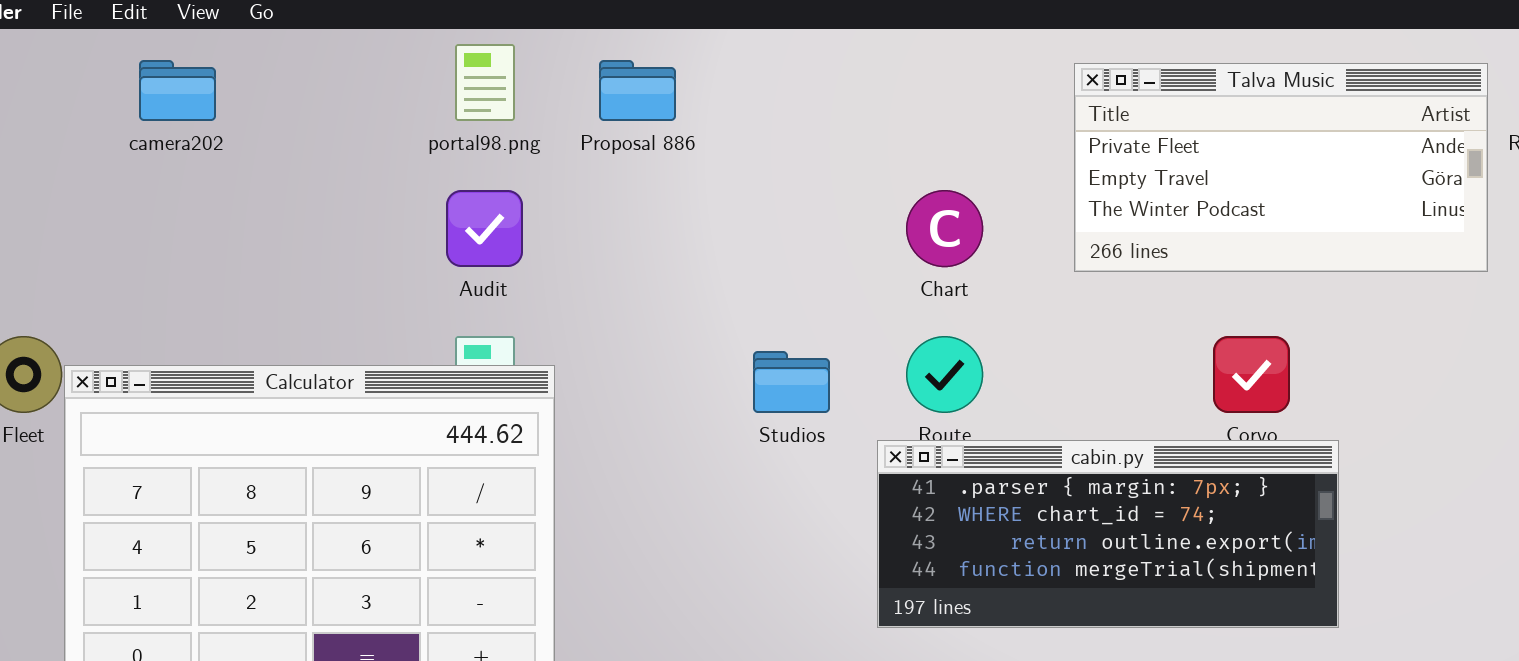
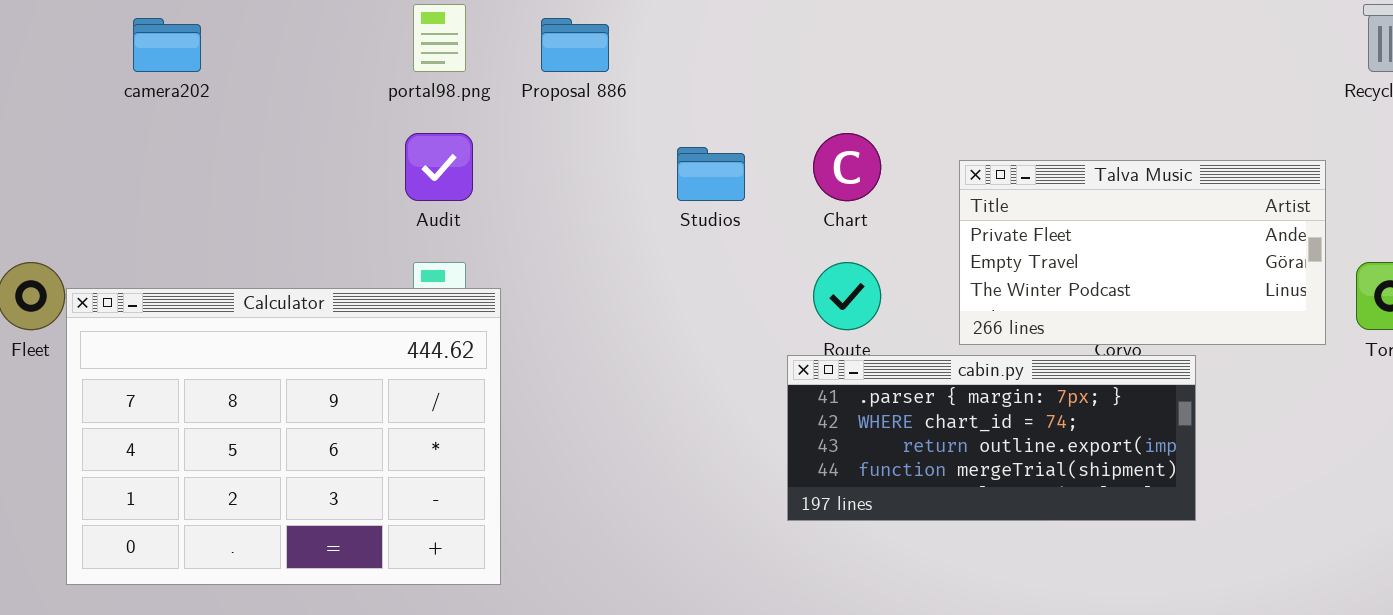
Talva Music: [1074,63,1488,272] -> [959,160,1326,345], moved
Studios: [753,351,830,413] -> [677,147,745,201], moved

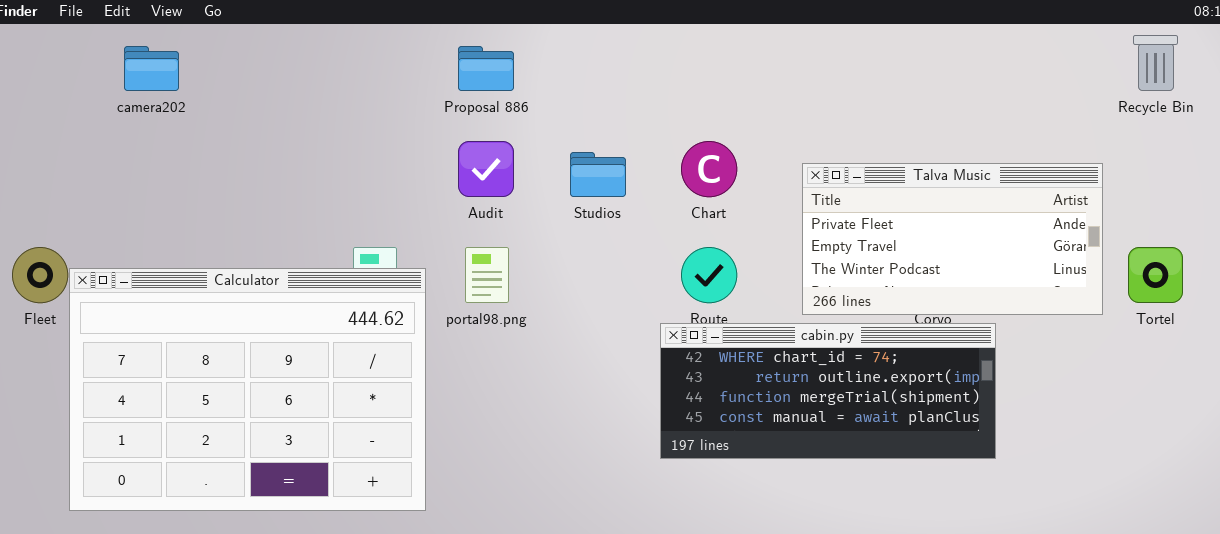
portal98.png: [413,4,466,72] -> [465,247,509,303], moved
Audit: [405,133,473,201] -> [458,141,514,197], moved
cabin.py: [787,355,1196,521] -> [660,323,996,459], scrolled down 1 row

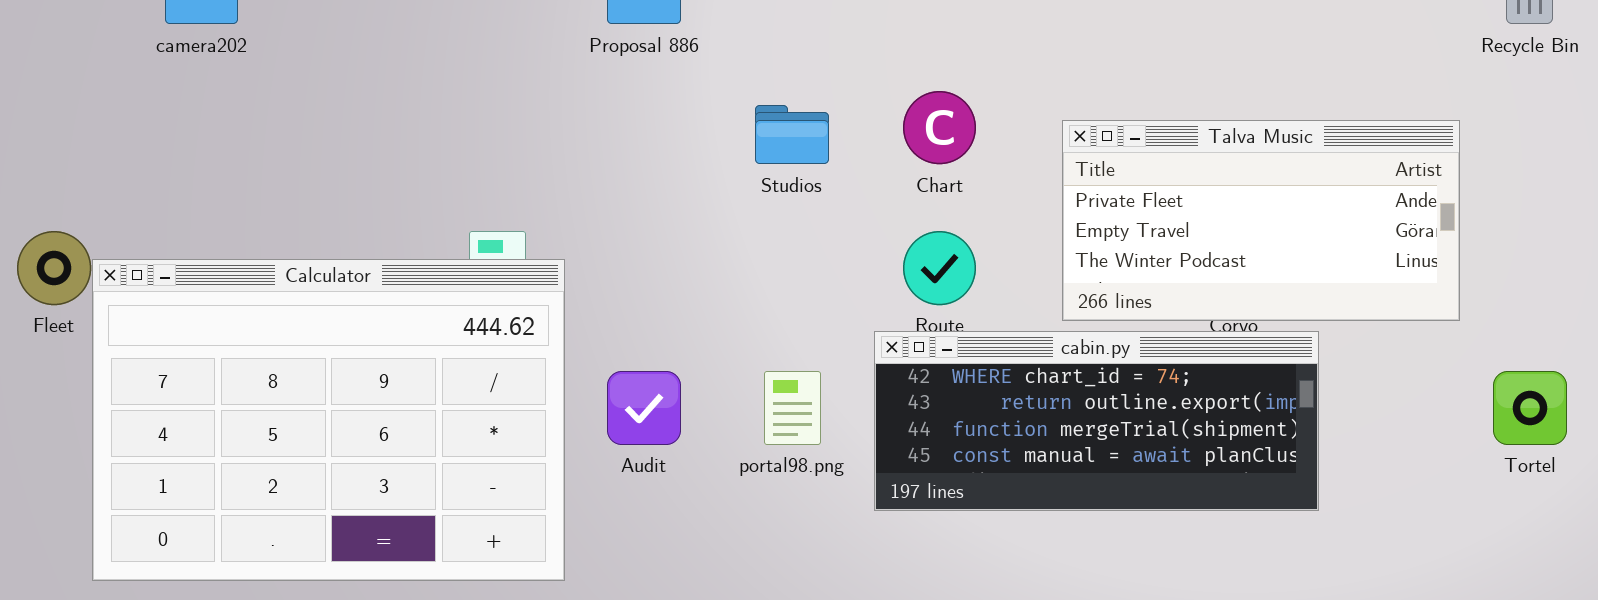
Audit: [458,141,514,197] -> [607,371,681,445], moved
portal98.png: [465,247,509,303] -> [764,371,821,445], moved
Tortel: [1128,247,1183,303] -> [1493,371,1567,445], moved

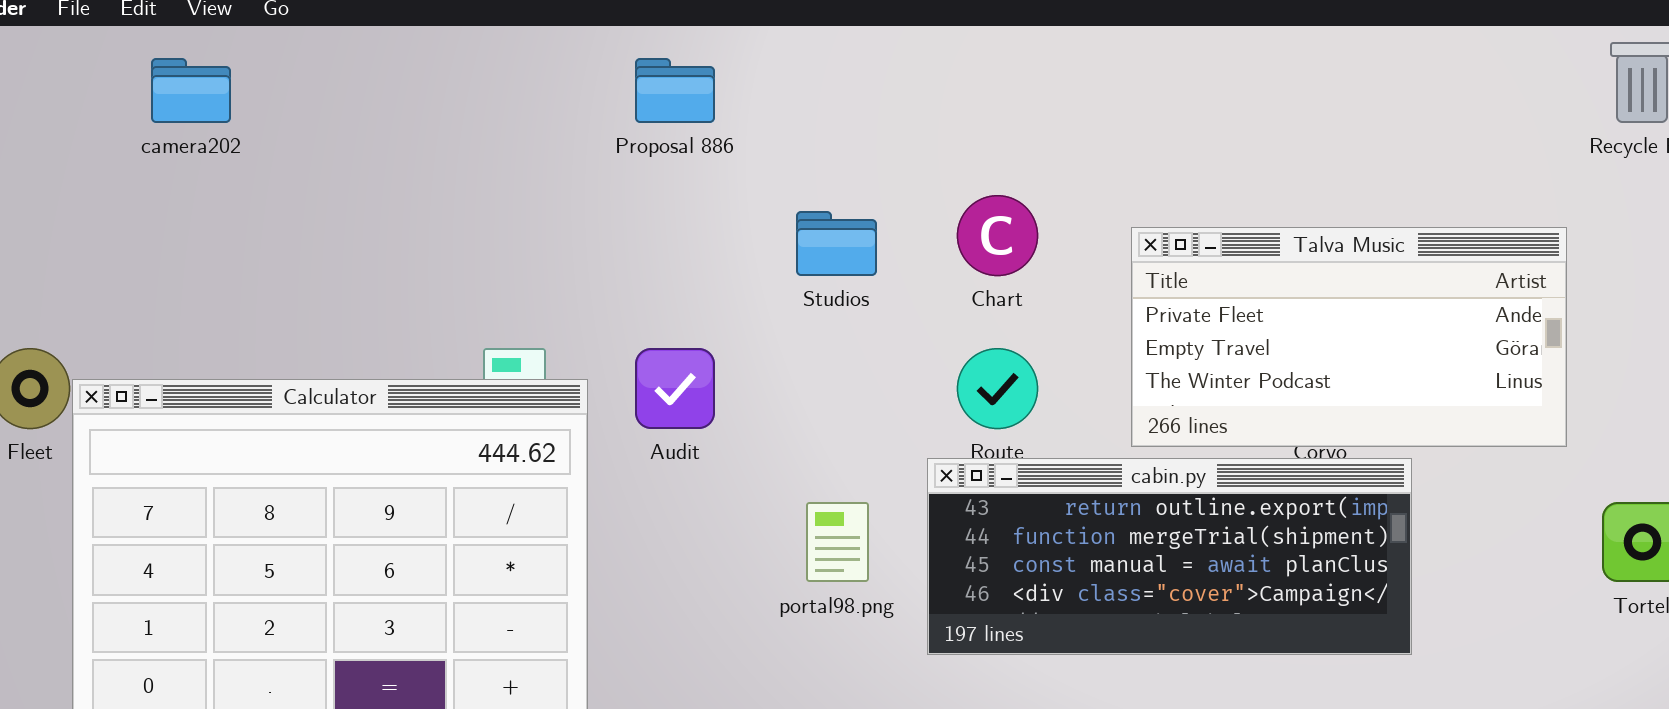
cabin.py: [874,331,1319,511] -> [927,458,1412,655], scrolled down 1 row
Audit: [607,371,681,445] -> [635,348,715,429], moved

